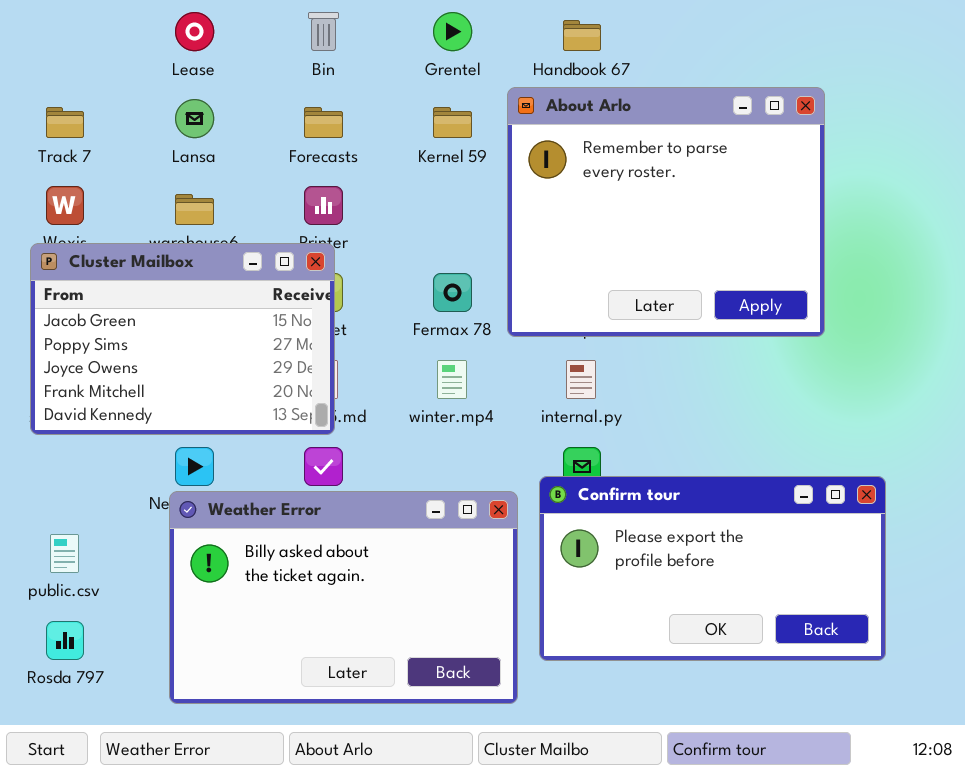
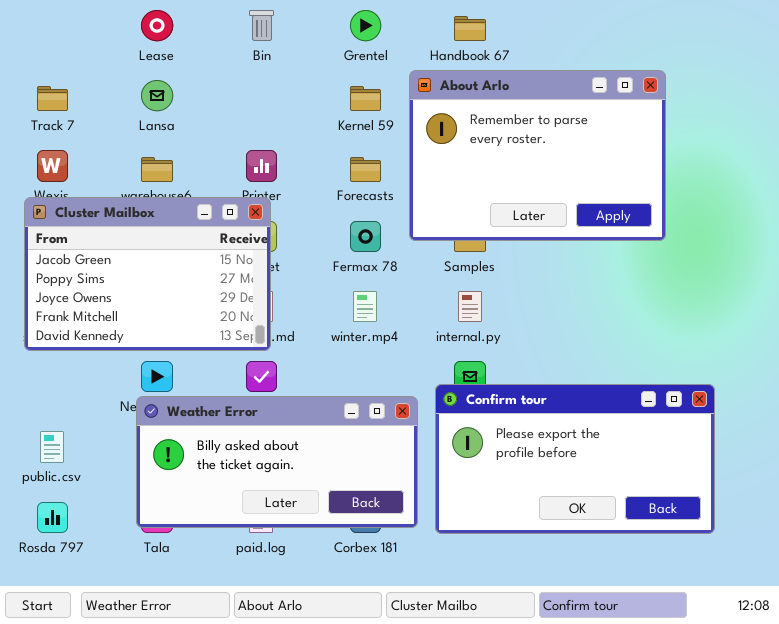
About Arlo: [507,87,825,337] -> [409,70,666,241], resized
Forecasts: [304,107,343,138] -> [350,157,381,182], moved
Weather Error: [169,491,518,704] -> [136,396,418,528], resized

